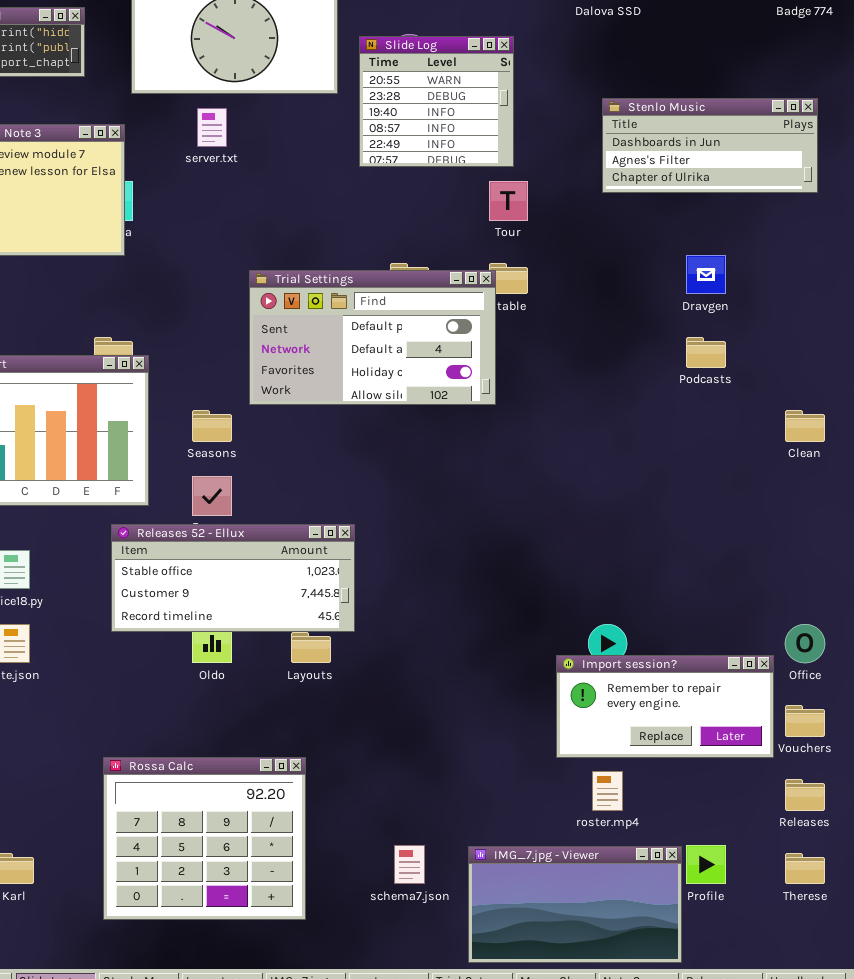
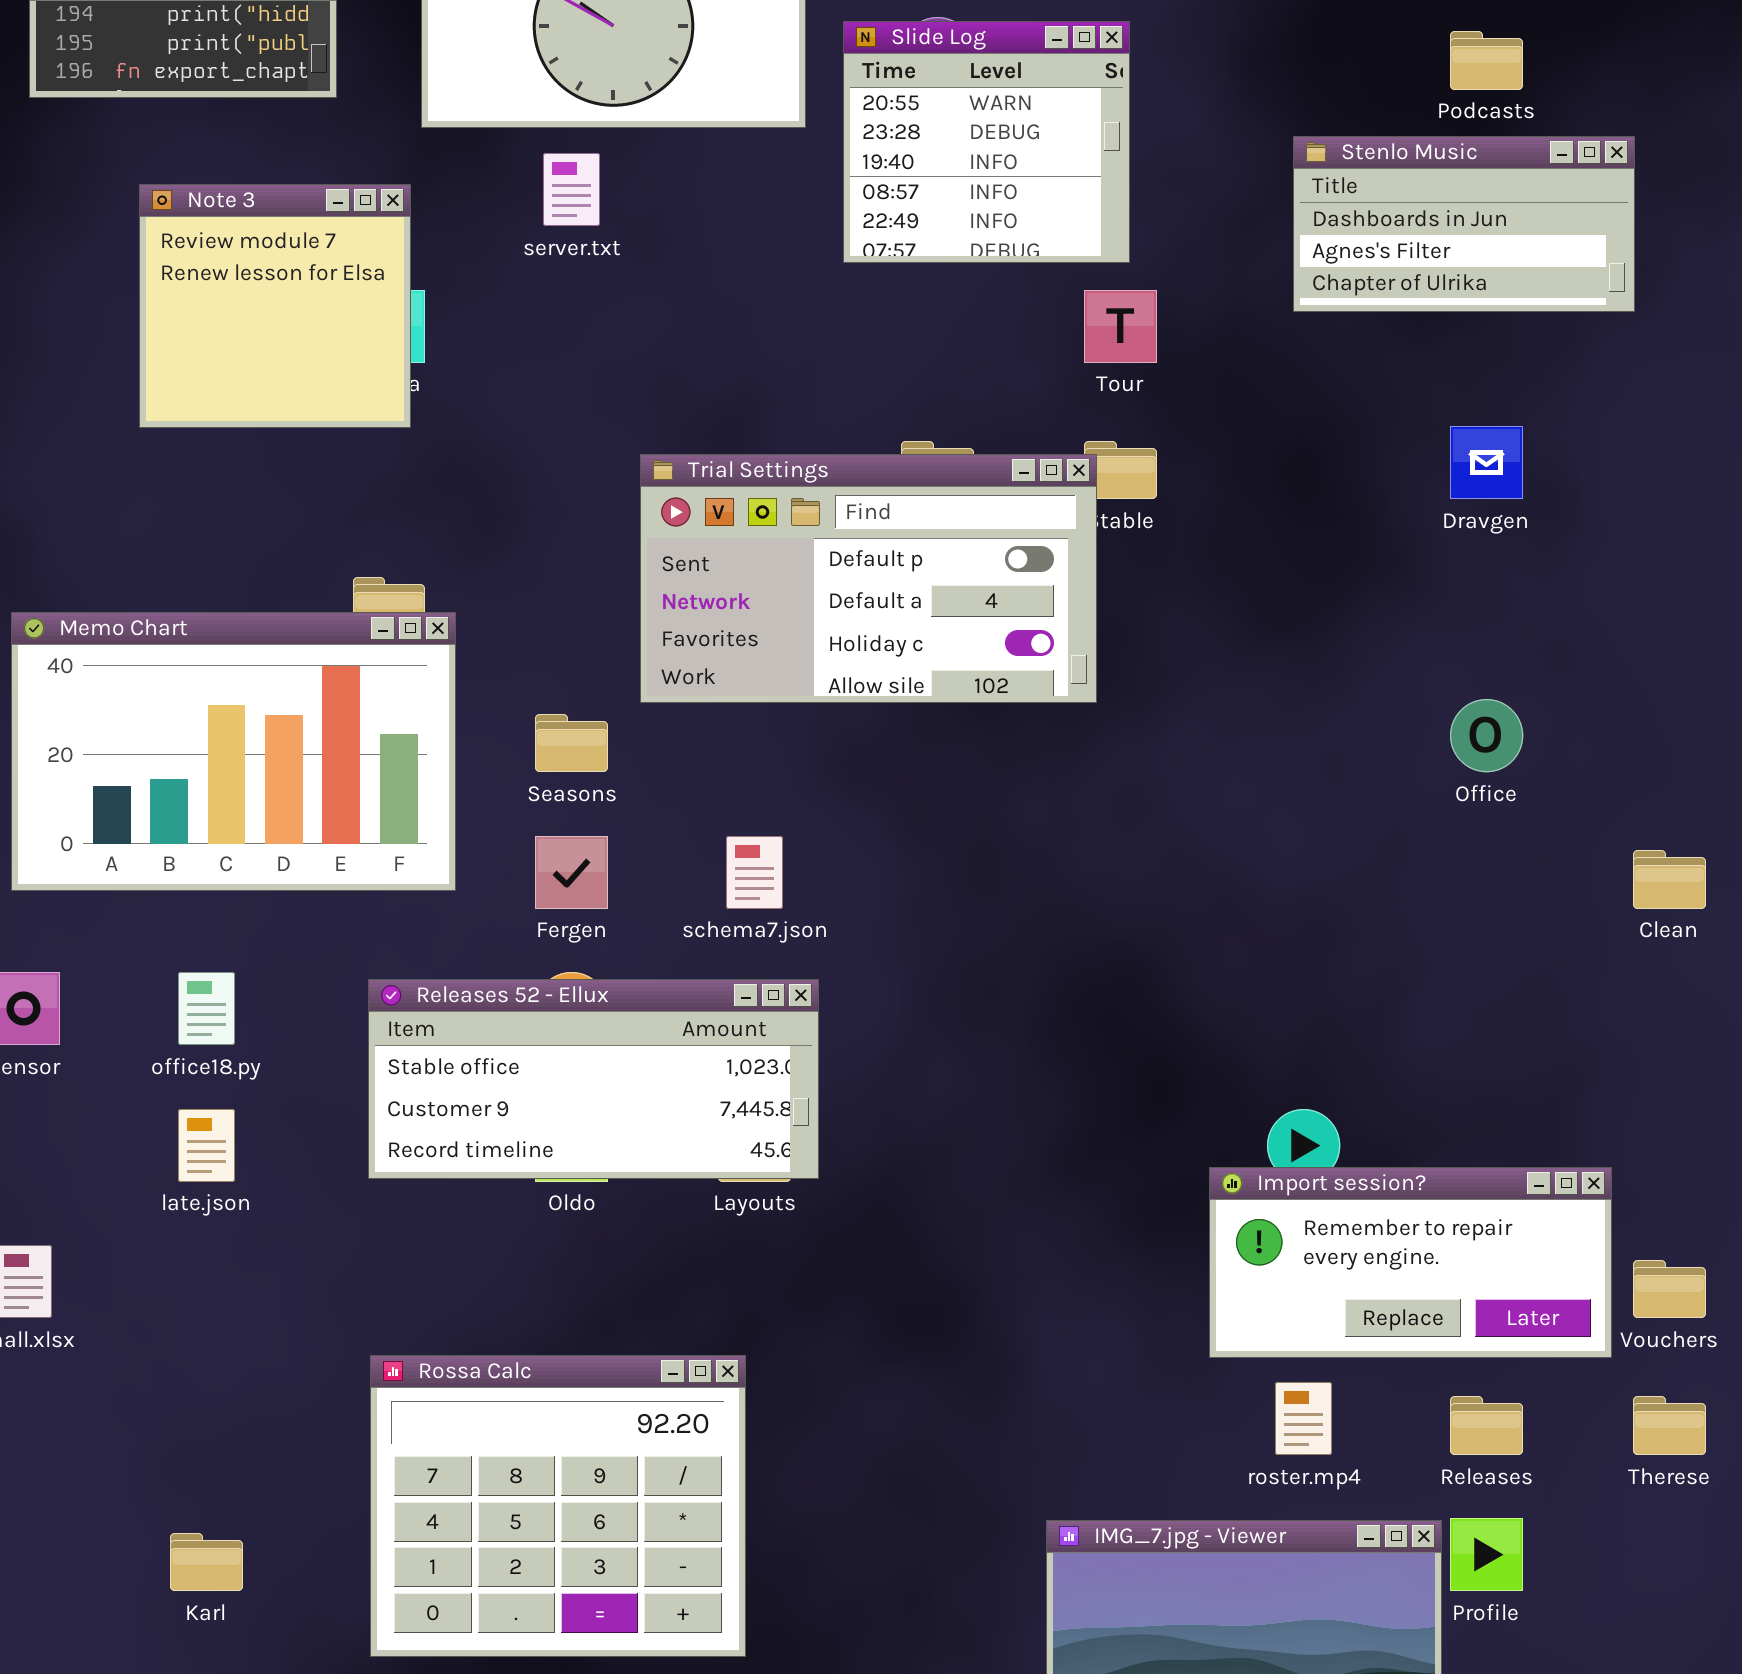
Stenlo Music: [602,98,818,193] -> [1293,136,1635,312], resized
Podcasts: [686,337,726,368] -> [1450,31,1523,90], moved
Clean: [785,410,825,442] -> [1633,850,1706,909], moved
Releases 52 - Ellux: [111,524,355,632] -> [368,979,819,1179], moved
Office: [785,624,825,663] -> [1450,699,1523,772], moved
Releases: [785,779,825,811] -> [1450,1396,1523,1455], moved
schema7.json: [394,845,425,884] -> [726,836,783,909], moved
Therese: [785,853,825,884] -> [1633,1396,1706,1455], moved

